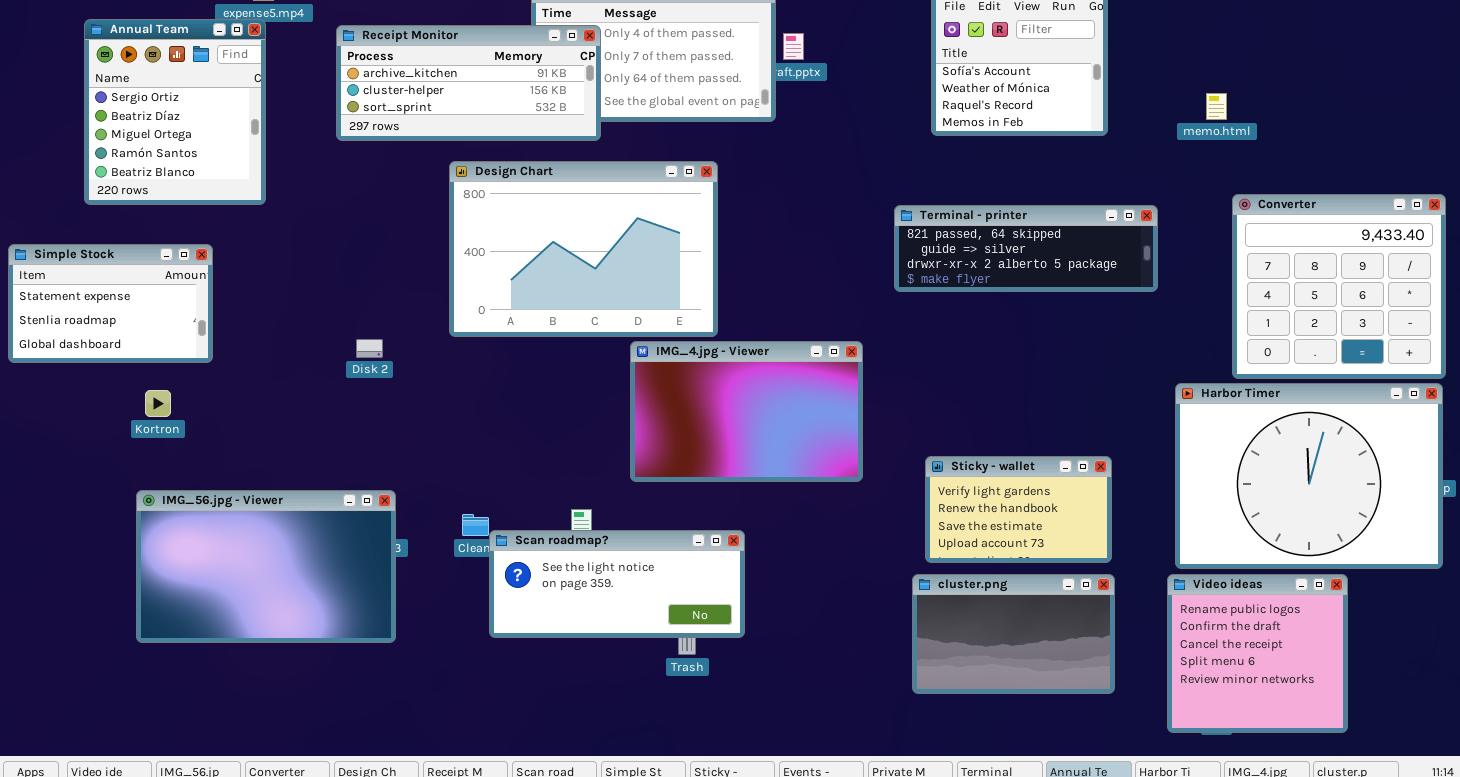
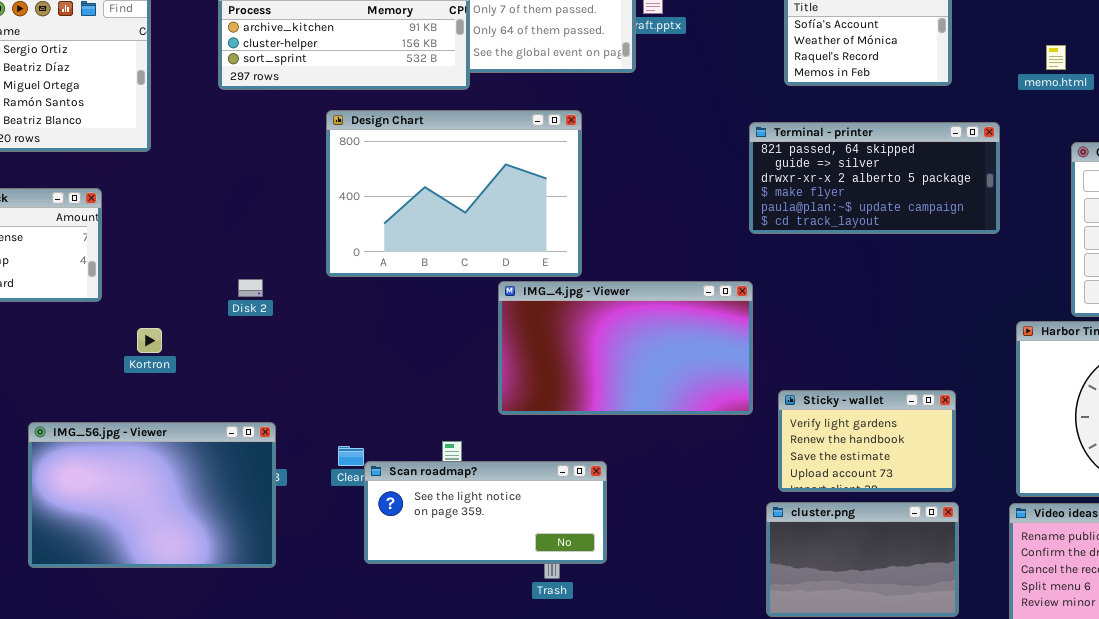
Terminal - printer: [894,205,1158,292] -> [749,122,1000,234], resized
IMG_4.jpg - Viewer: [630,341,863,482] -> [498,281,753,415], resized
Kortron: [145,390,171,417] -> [137,328,162,353], moved

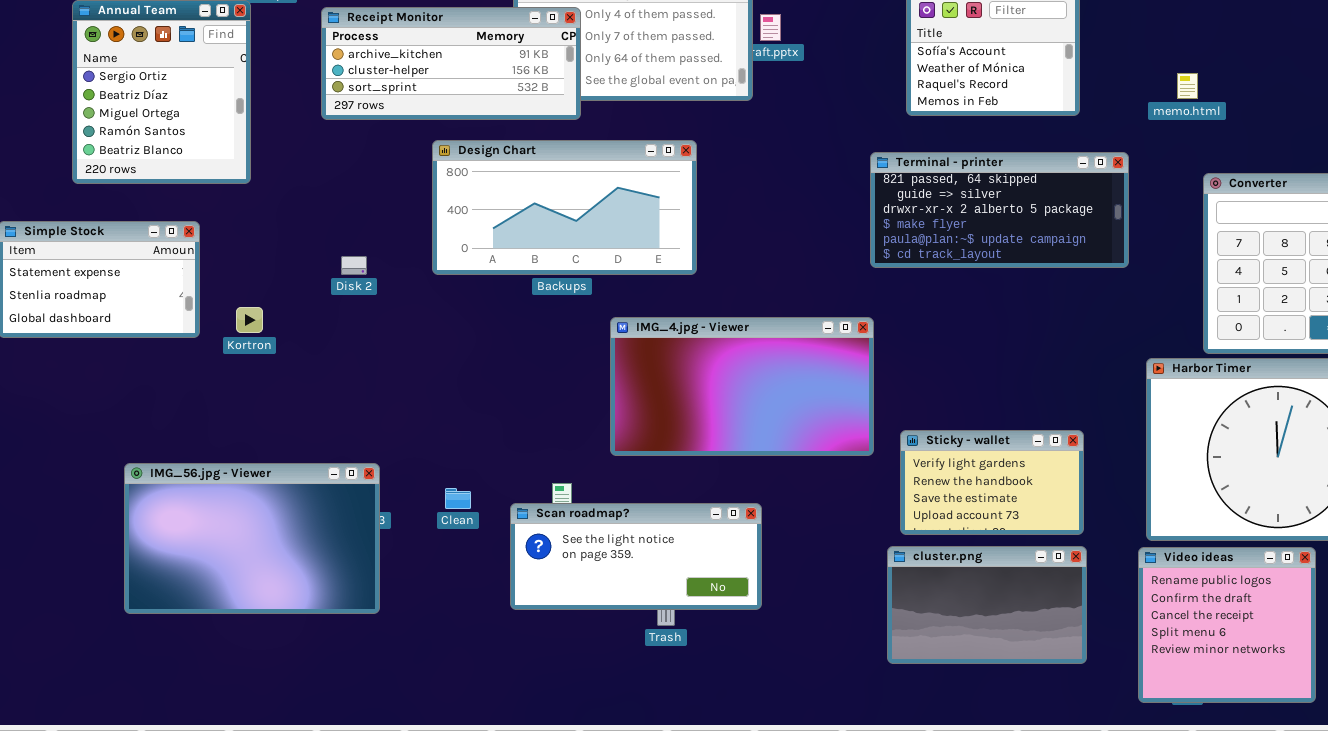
Design Chart: [326,110,582,277] -> [432,140,697,275], resized
Disk 2: [238,279,263,297] -> [341,256,367,275], moved
Kortron: [137,328,162,353] -> [236,307,263,333], moved
Scan roadmap?: [364,461,607,564] -> [510,503,762,610], moved

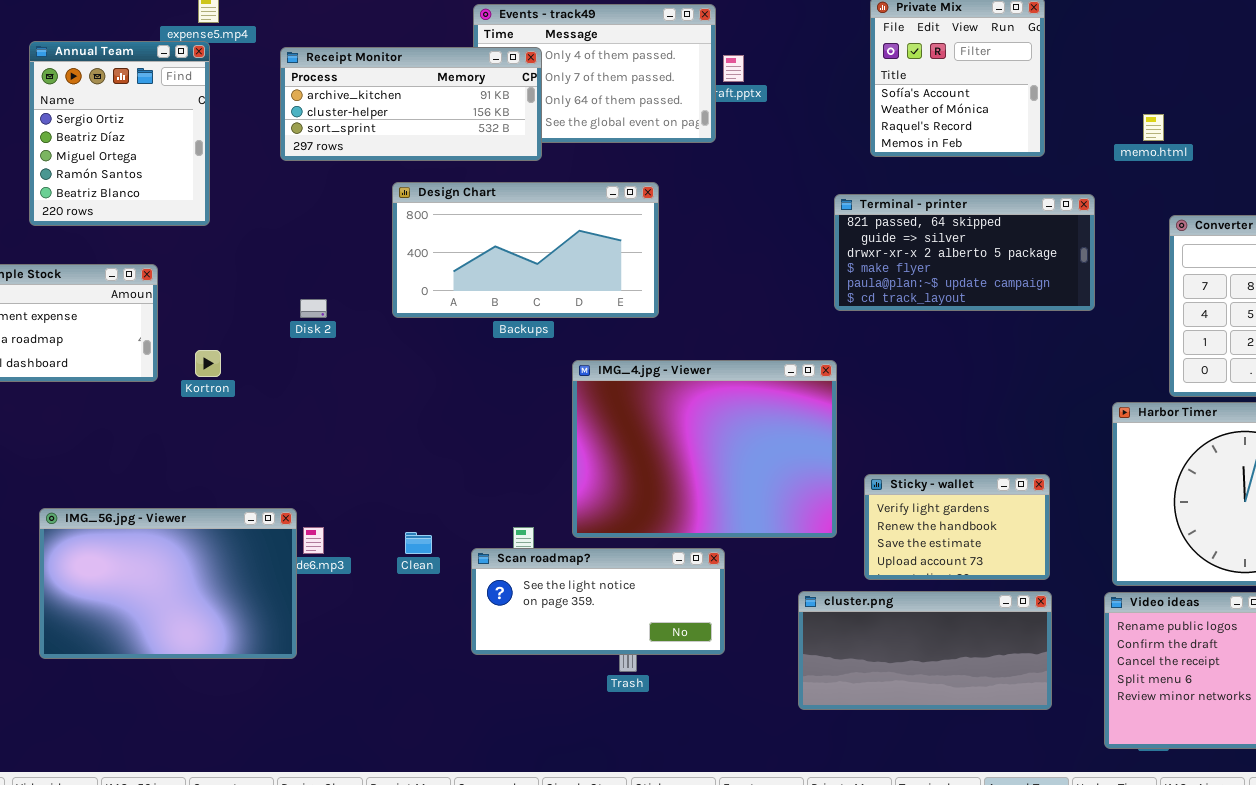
IMG_4.jpg - Viewer: [610,317,874,456] -> [572,360,837,538], resized
IMG_56.jpg - Viewer: [124,463,380,614] -> [39,508,297,659], moved
cluster.png: [887,546,1087,664] -> [798,591,1052,710], resized

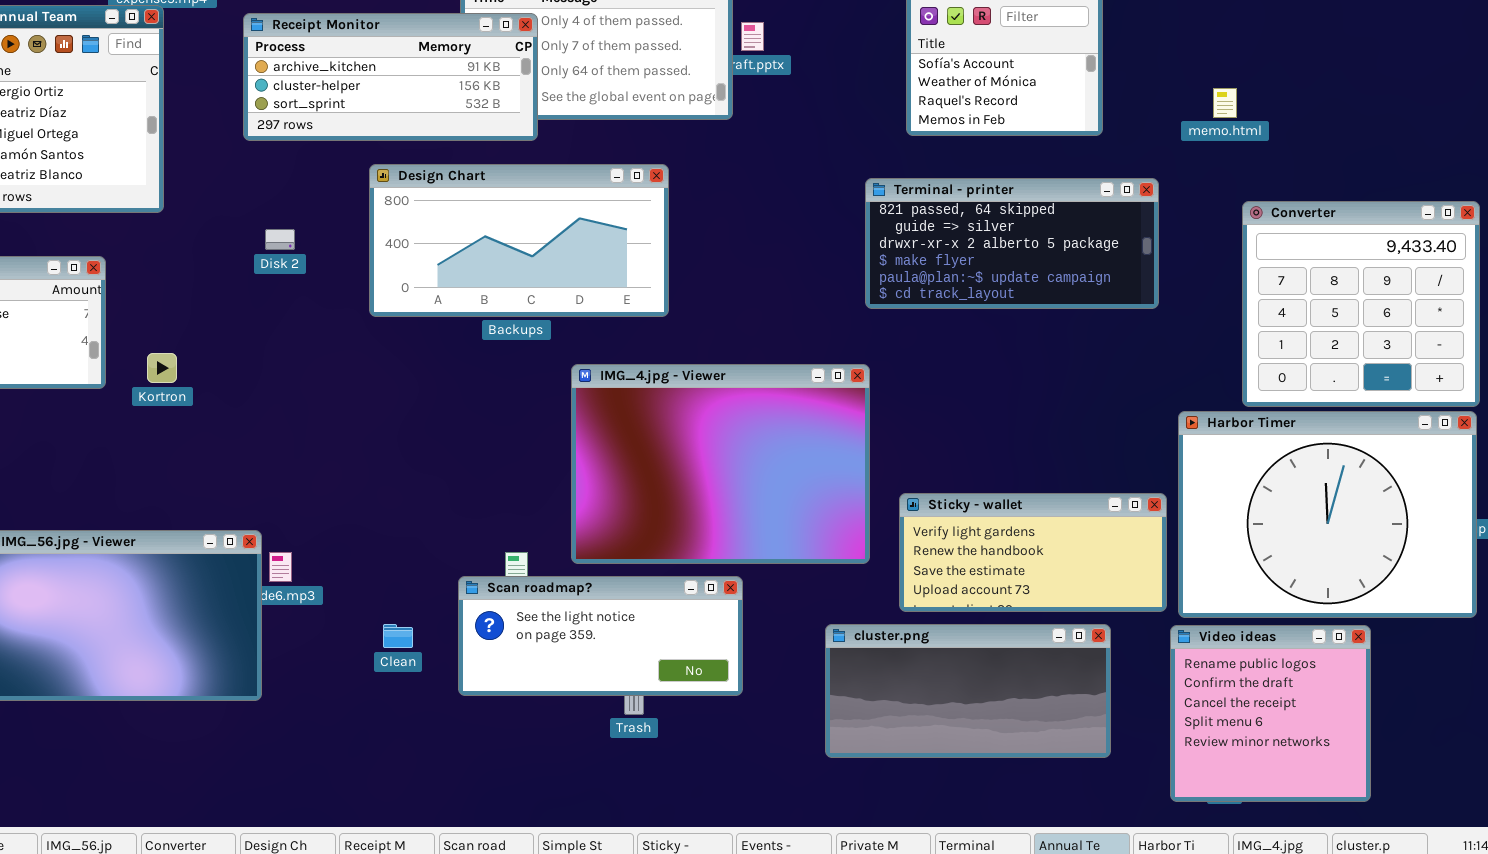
Disk 2: [300,299,327,318] -> [265,229,295,250], moved
Sticky - wallet: [864,474,1050,580] -> [899,493,1167,612], resized
Clean: [405,532,432,554] -> [383,624,413,648], moved

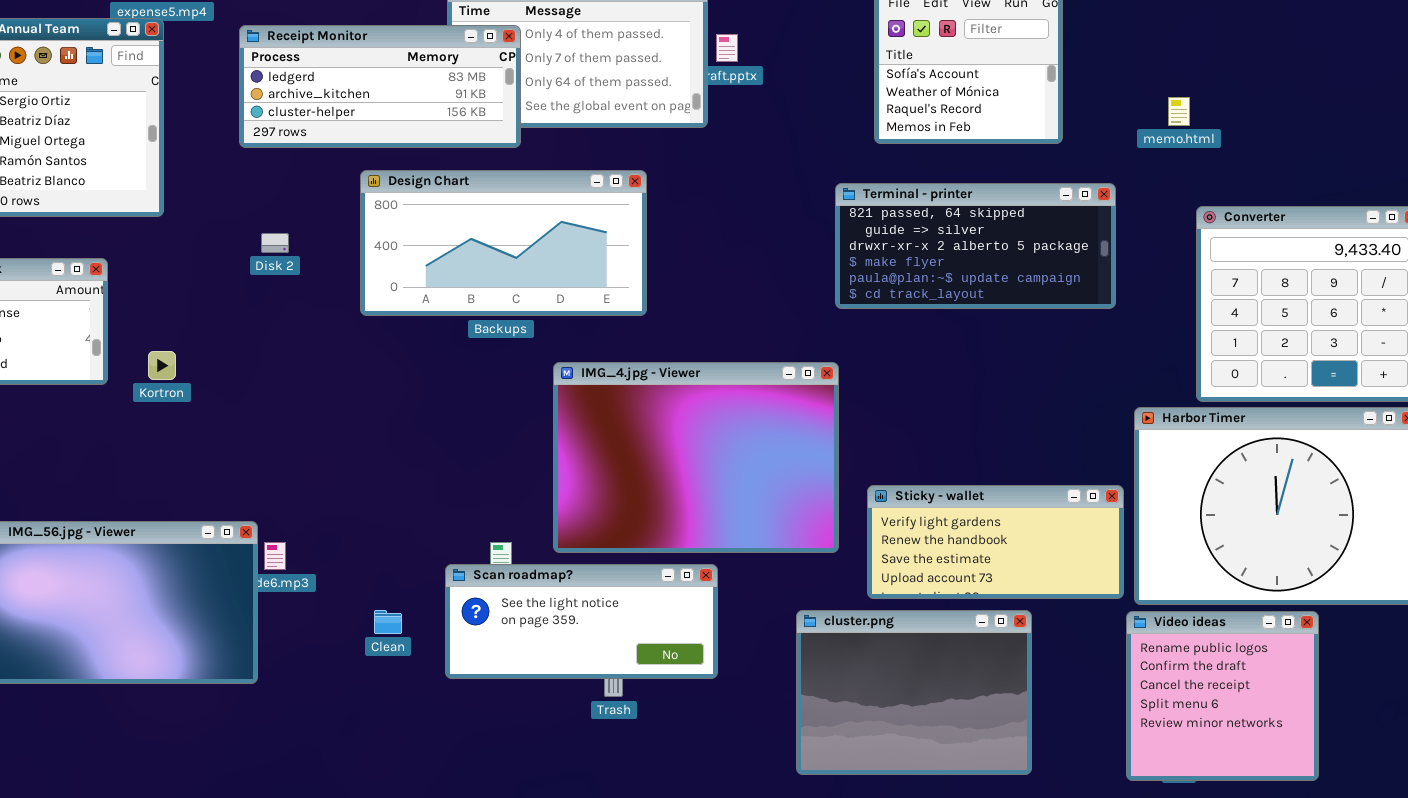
Receipt Monitor: [243,13,538,141] -> [239,25,521,148], scrolled up 1 row
cluster.png: [825,624,1111,758] -> [796,610,1032,775], resized

